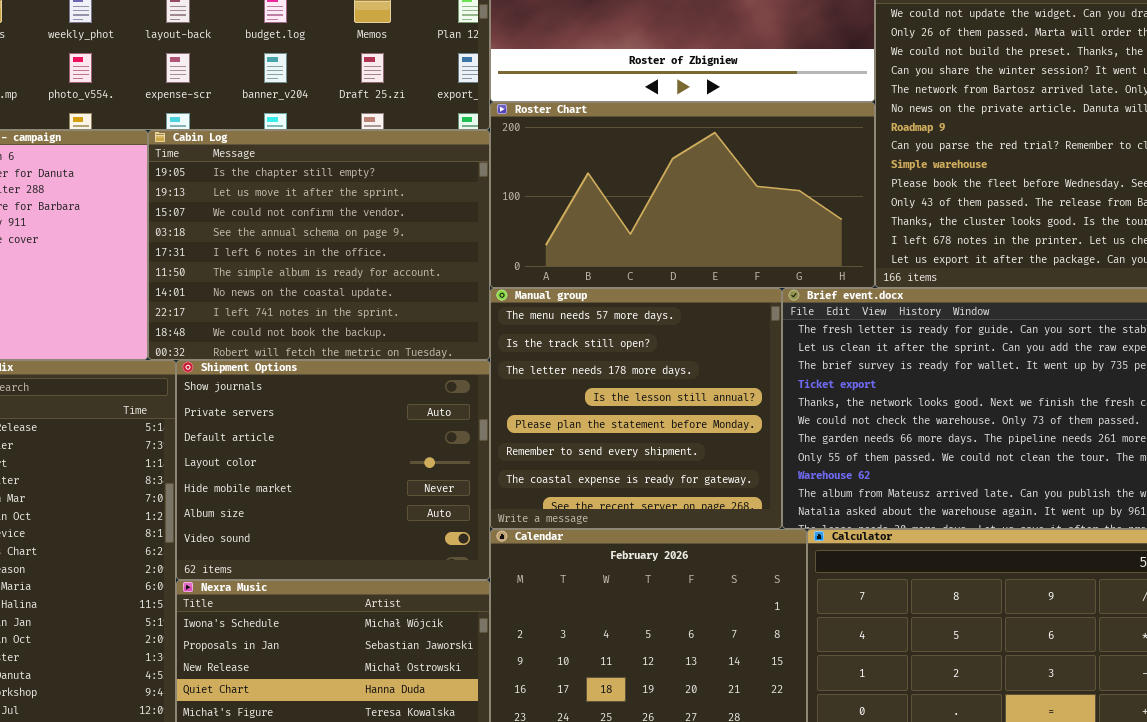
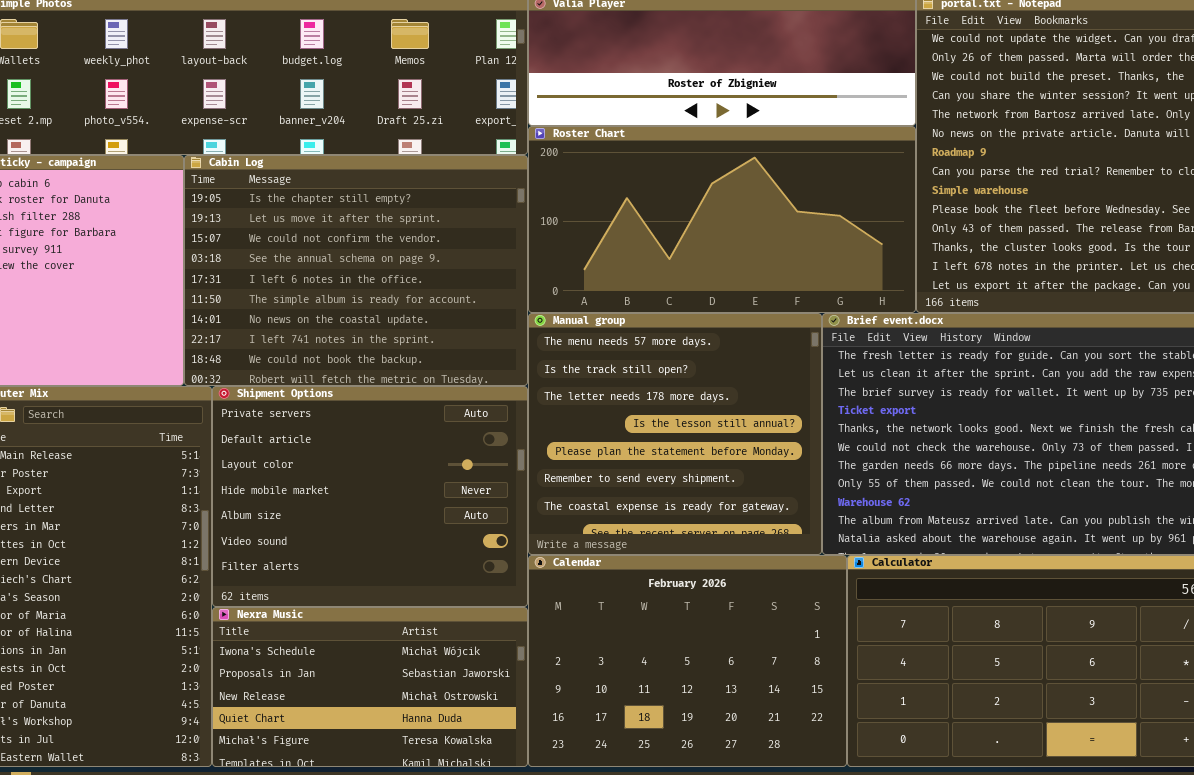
Shipment Options: [176,360,490,580] -> [212,386,528,607], scrolled down 1 row

